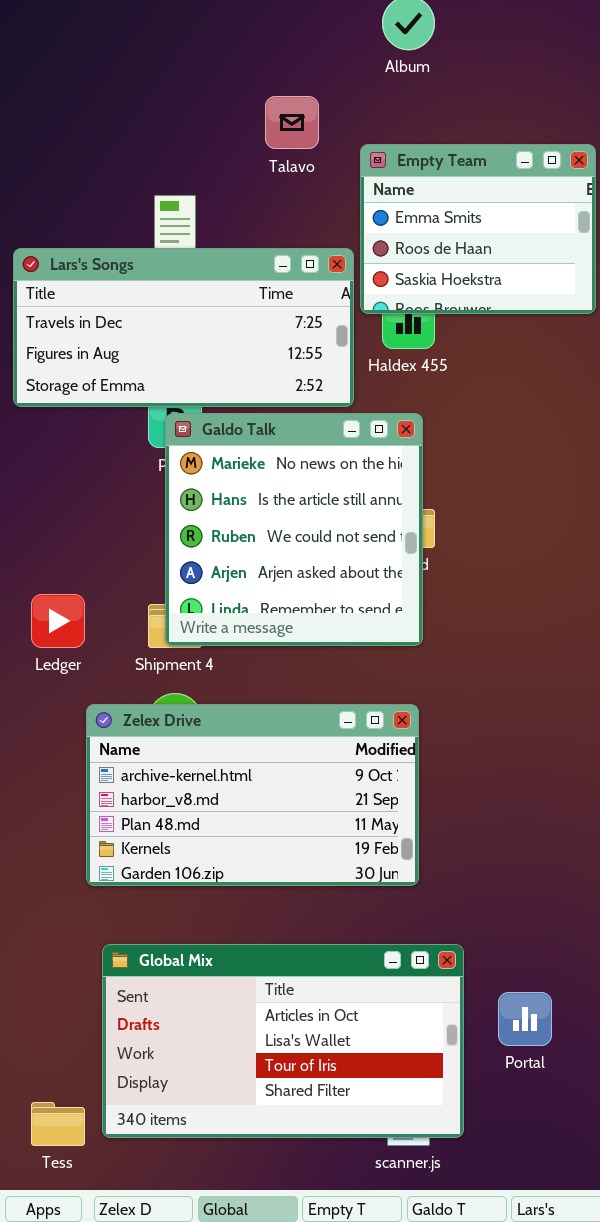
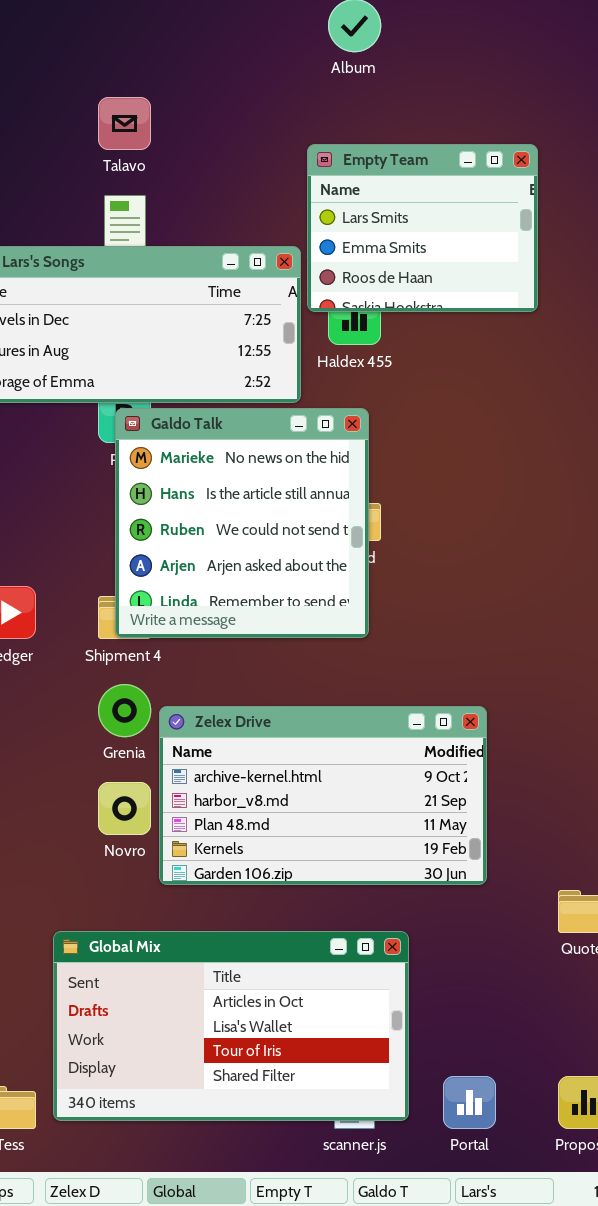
Talavo: [265,96,319,149] -> [98,97,151,150], moved
Empty Team: [360,144,596,314] -> [307,144,538,312], scrolled up 1 row
Zelex Drive: [86,704,419,886] -> [159,706,487,885], moved
Portal: [498,992,552,1046] -> [443,1076,496,1129], moved

